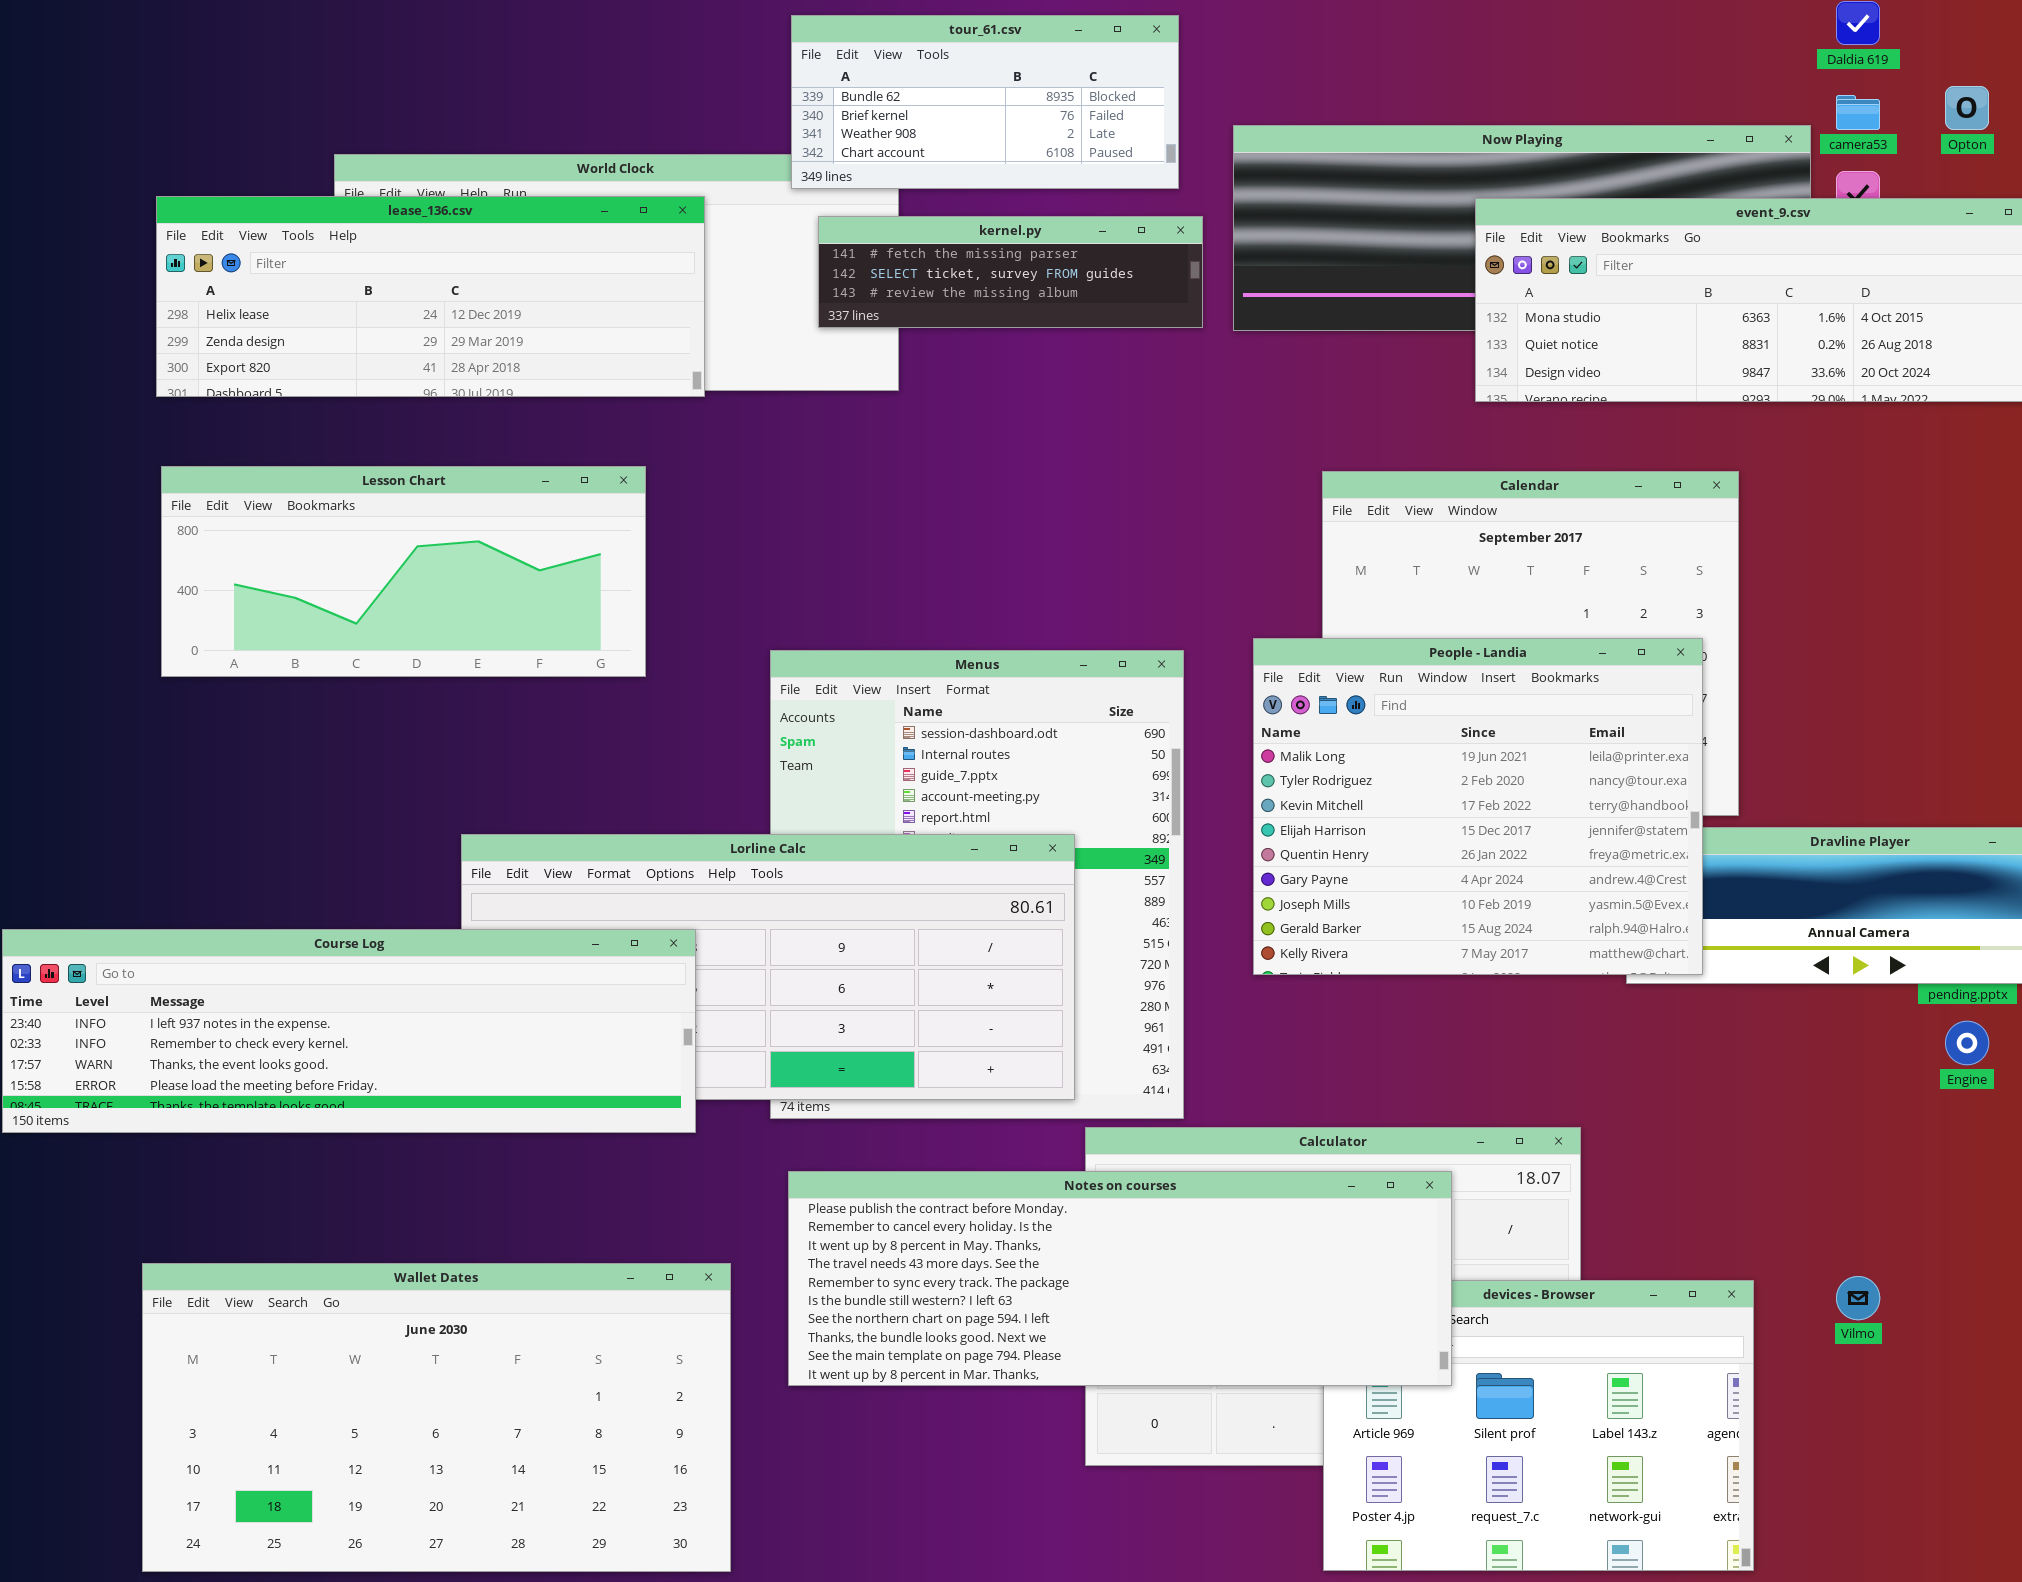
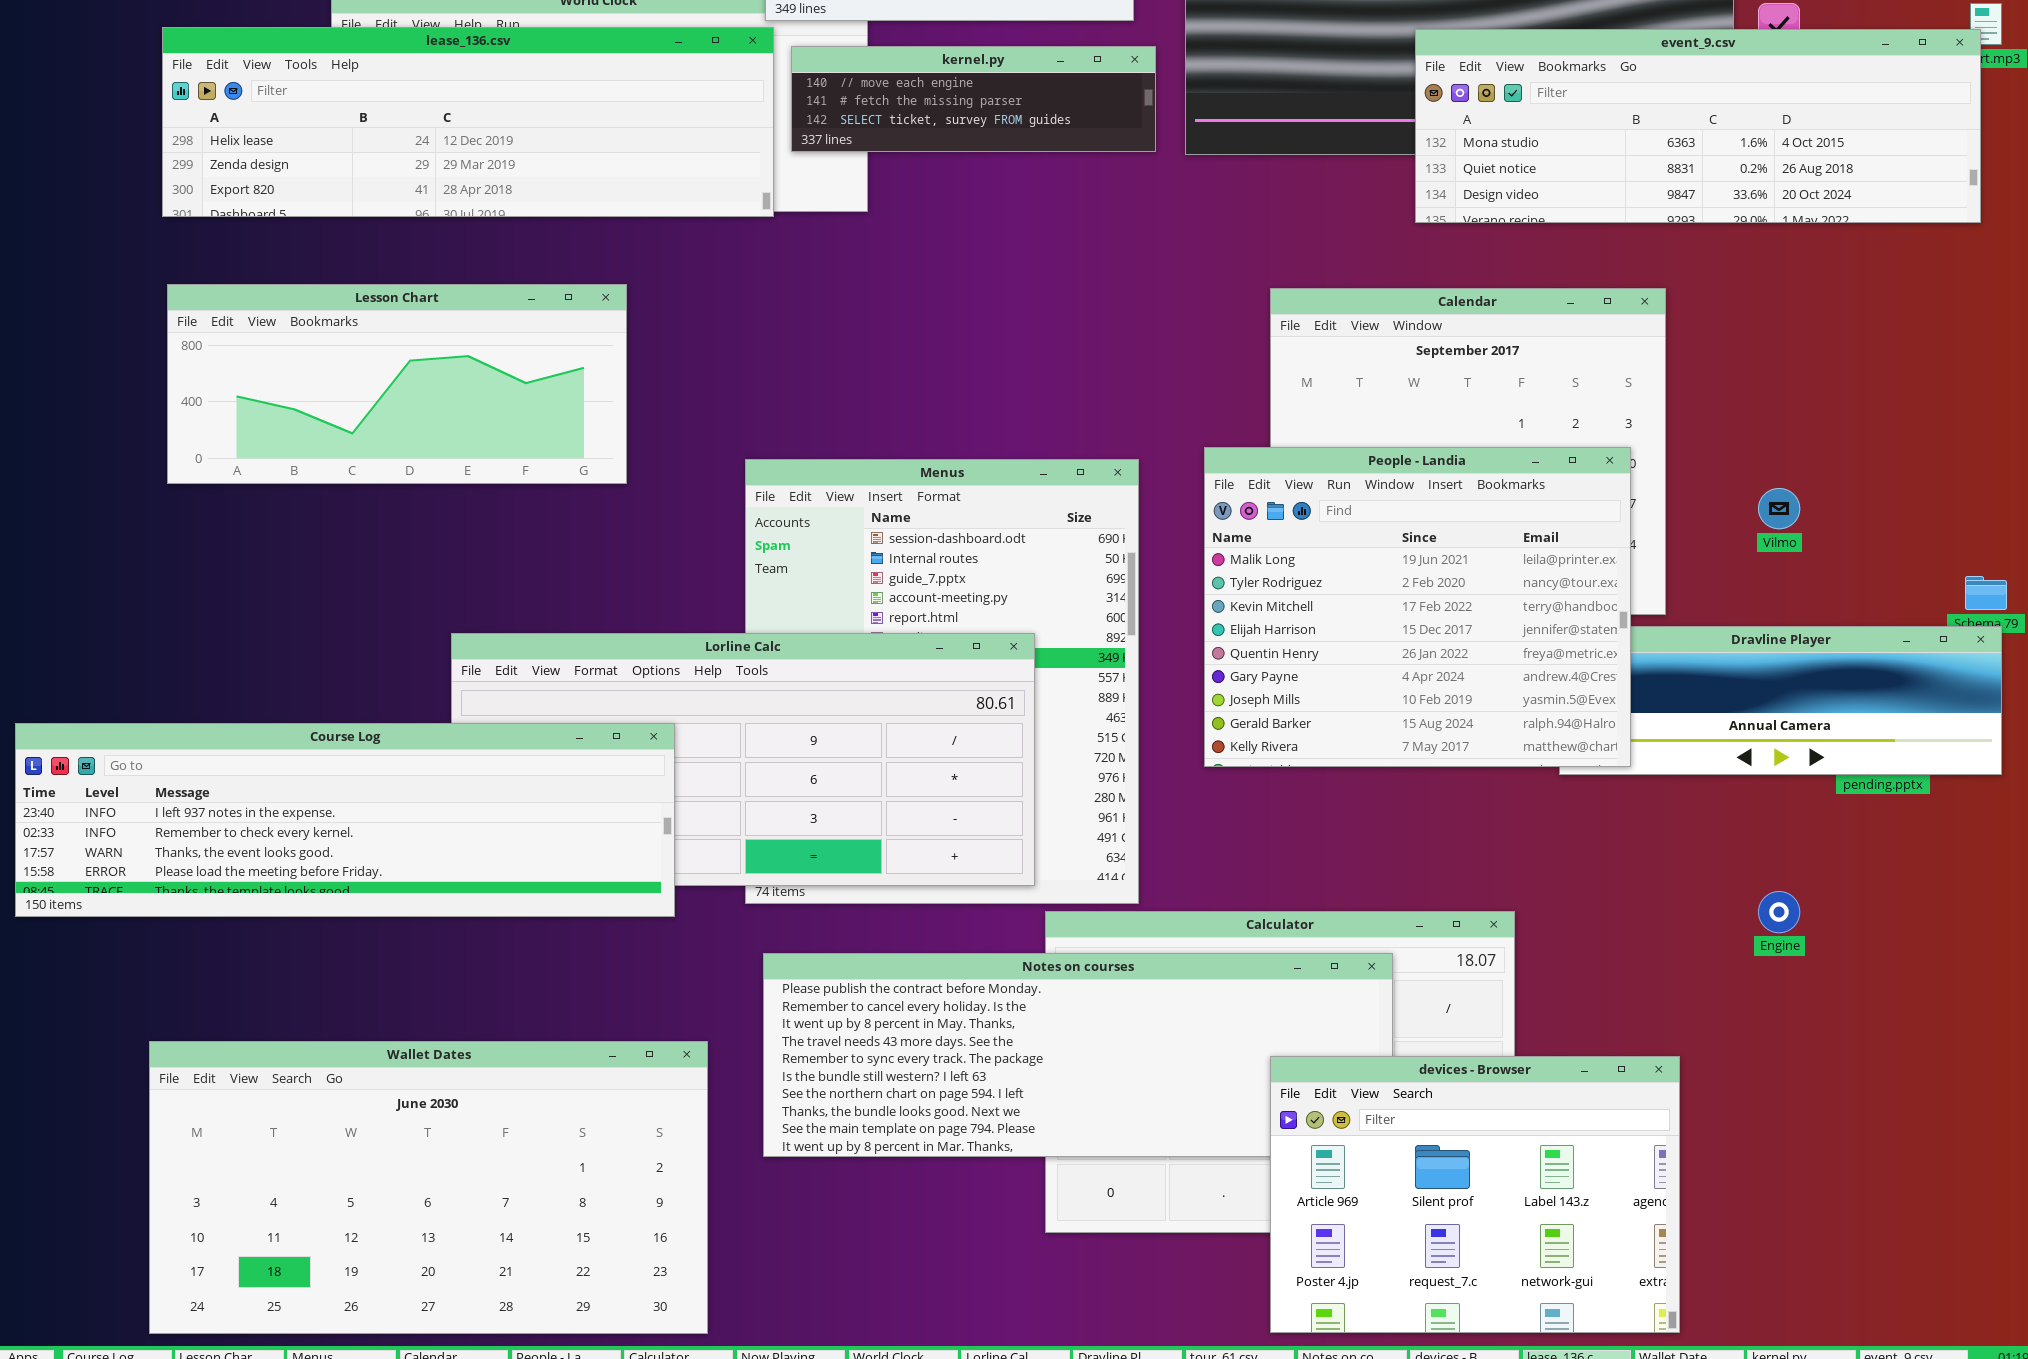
lease_136.csv: [156,196,705,397] -> [162,27,774,217], resized
kernel.py: [818,216,1203,328] -> [791,46,1156,152], scrolled up 1 row
Engine: [1945,1021,1989,1065] -> [1758,891,1800,933], moved
Vilmo: [1836,1276,1880,1320] -> [1758,488,1800,529], moved
devices - Browser: [1323,1280,1754,1571] -> [1270,1056,1680,1333], raised

